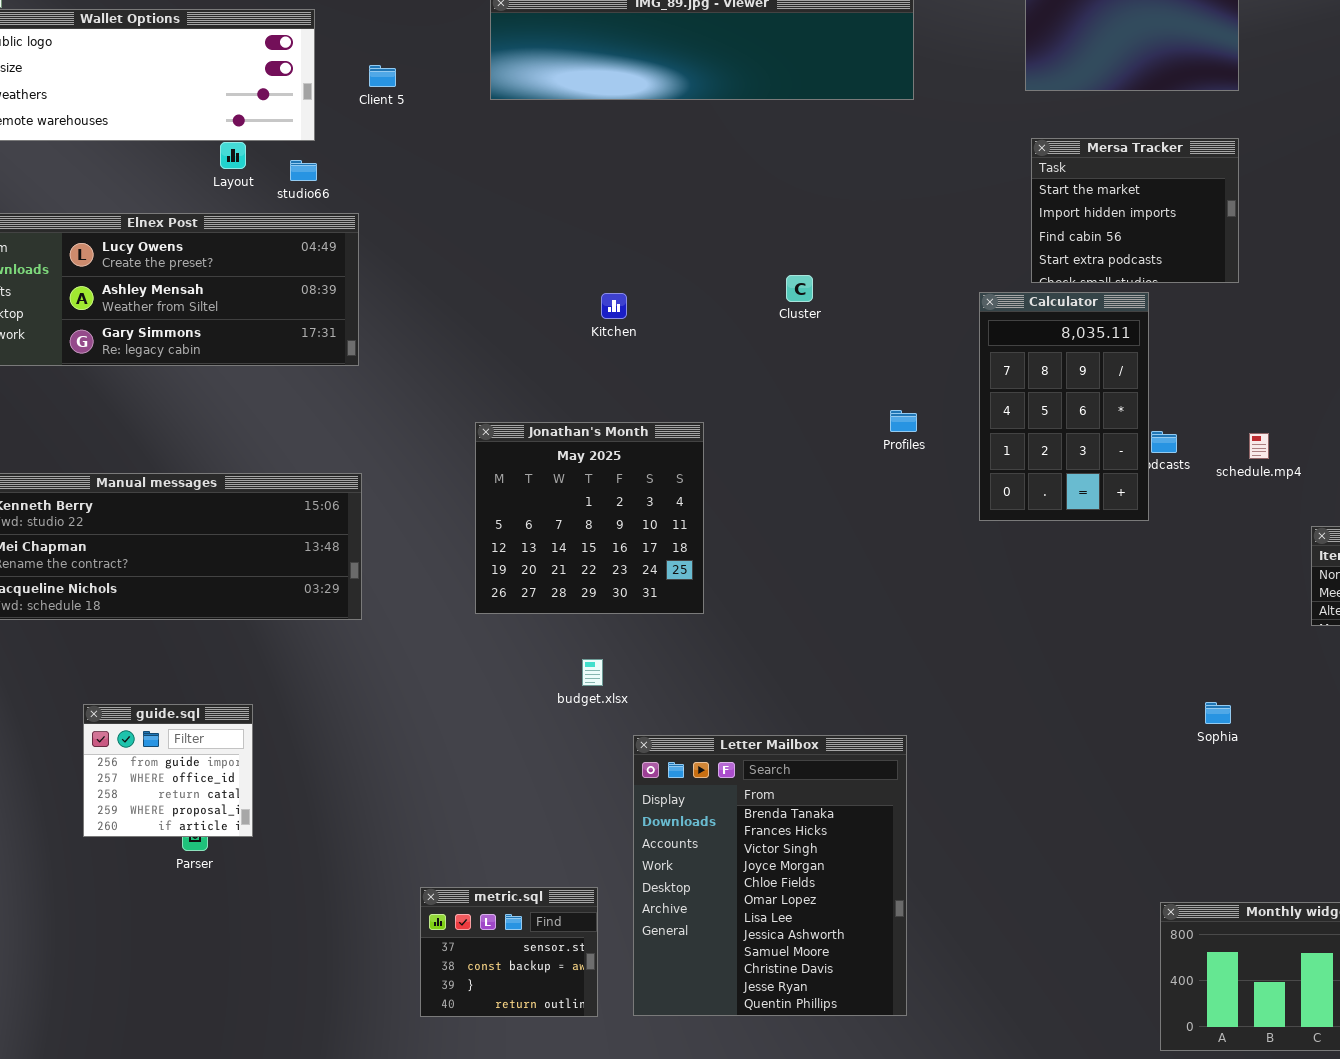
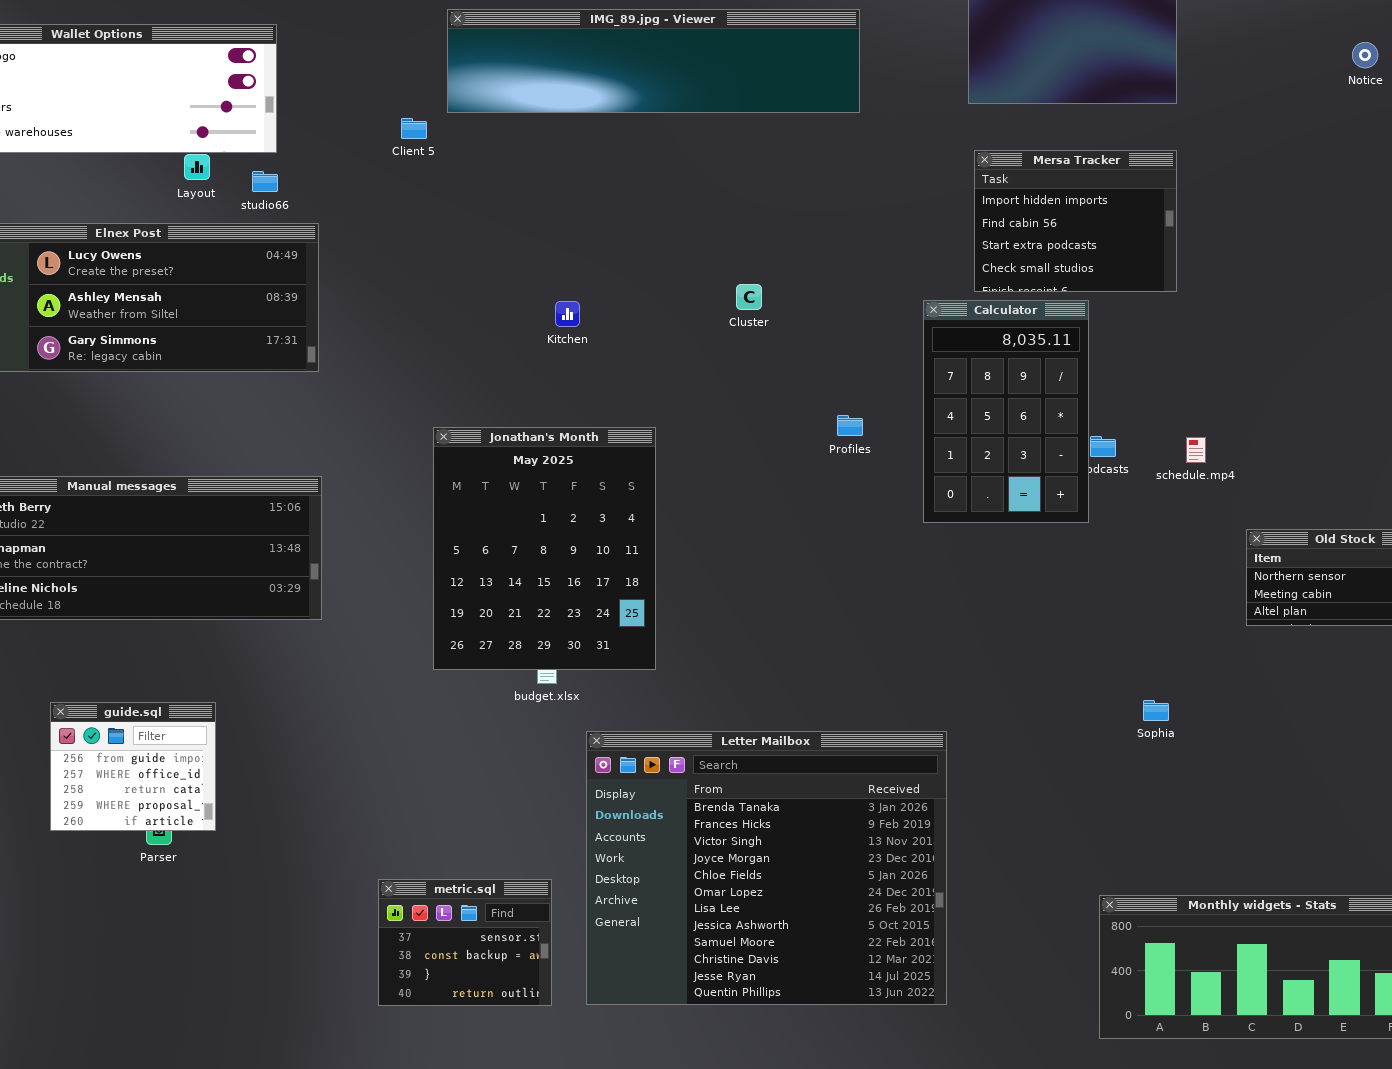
Client 5: [369,65,396,87] -> [401,118,427,139], moved
Mersa Tracker: [1031,138,1239,283] -> [974,150,1177,292], scrolled down 1 row
Jonathan's Month: [475,422,704,614] -> [433,427,656,670], resized
Letter Mailbox: [633,735,907,1016] -> [586,731,947,1005], resized

